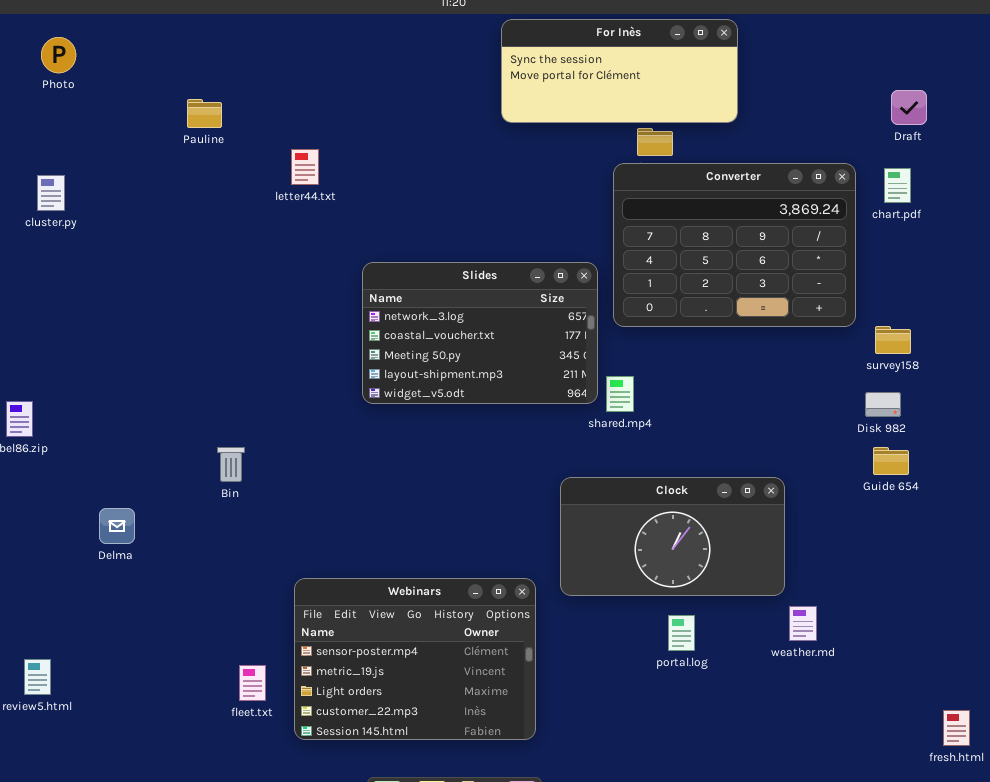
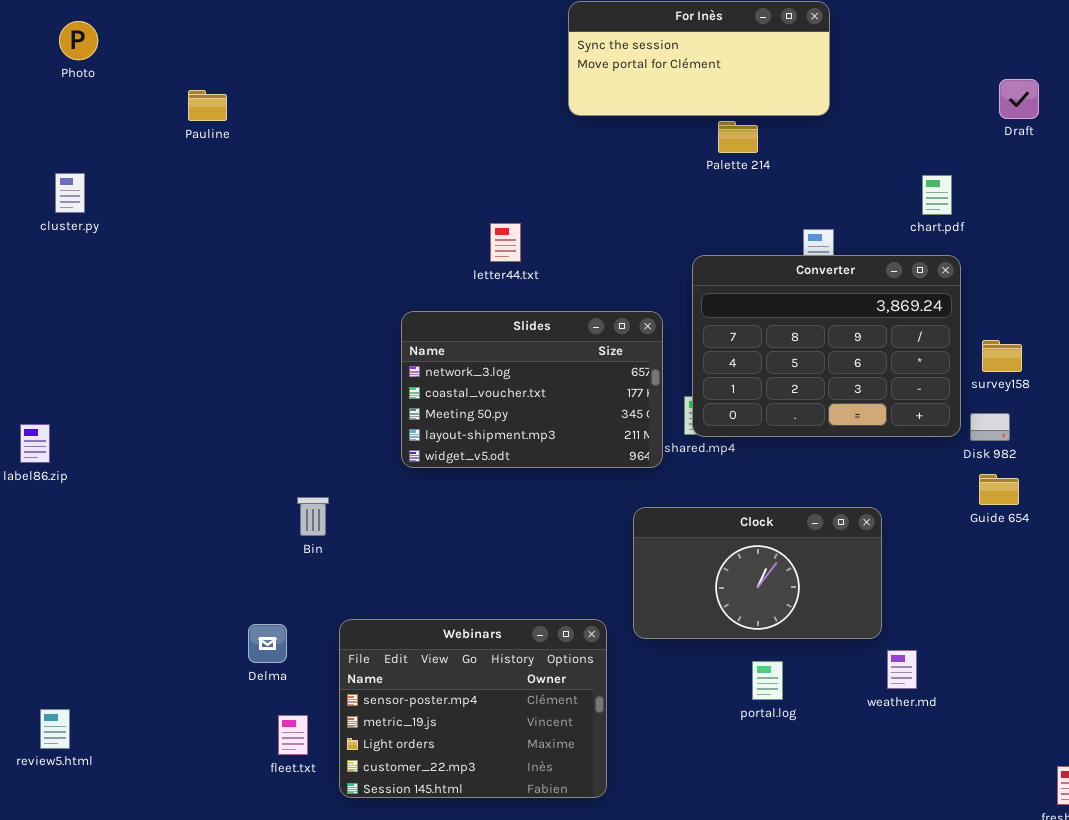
Pauline: [187,99,222,128] -> [188,90,227,121], moved
letter44.txt: [291,149,319,185] -> [490,223,521,262], moved
Converter: [613,163,856,327] -> [692,255,961,437], moved
chart.pdf: [884,168,911,203] -> [922,175,952,215], moved
Slides: [362,262,598,404] -> [401,311,663,468], moved
Bin: [217,447,245,482] -> [297,497,329,536], moved
Delma: [99,508,135,544] -> [248,624,287,663], moved

